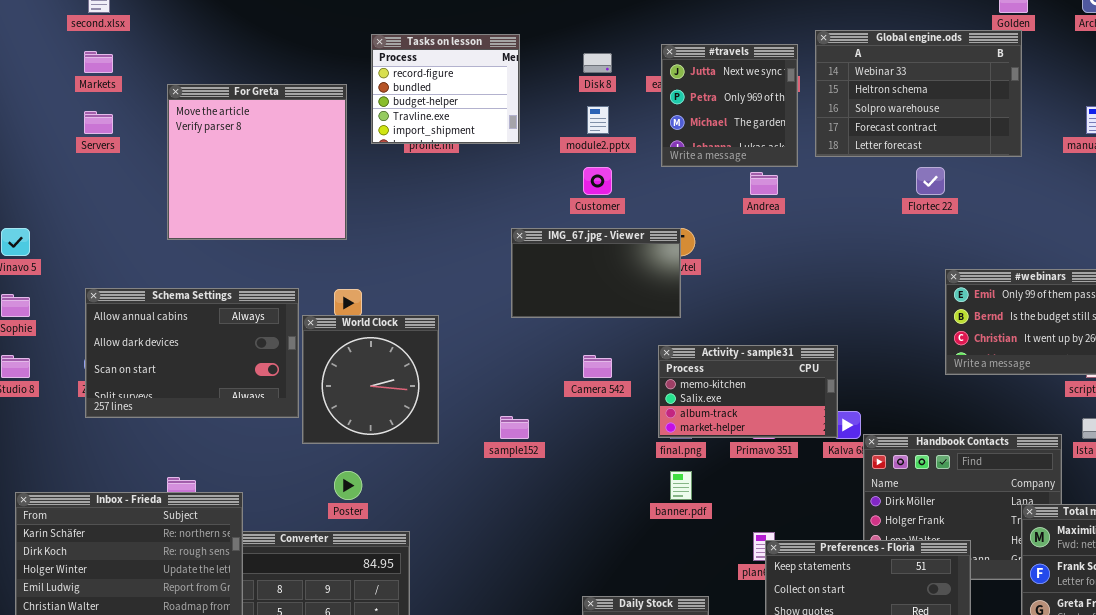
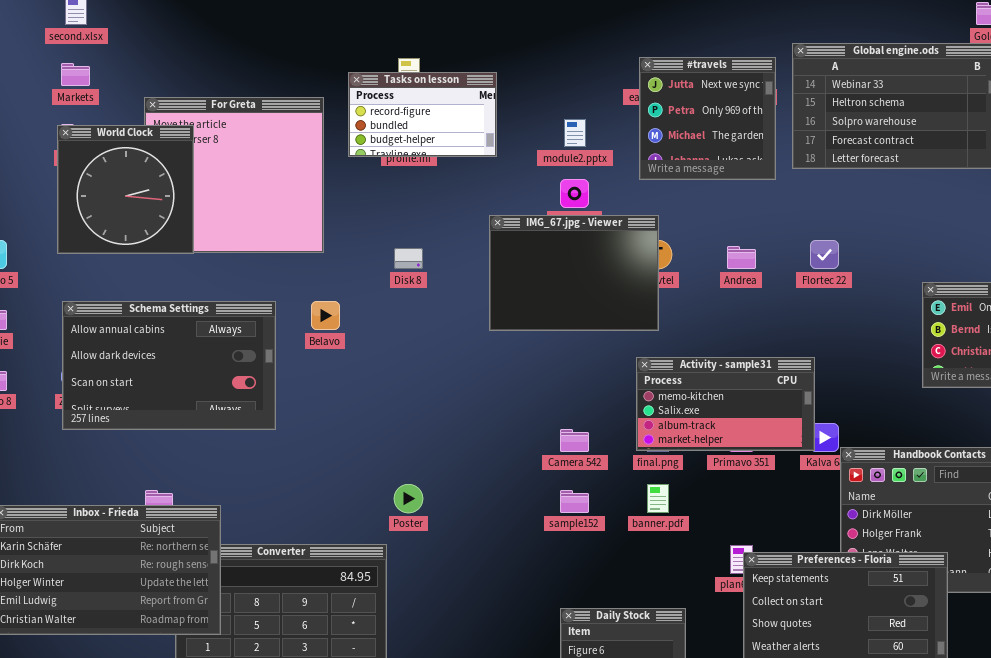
Tasks on lesson: [371,34,520,144] -> [348,72,497,157], resized
Disk 8: [583,53,612,73] -> [394,248,423,269], moved
Flortec 22: [916,167,945,195] -> [810,240,839,269], moved
Andrea: [750,172,778,195] -> [727,246,756,269], moved
IMG_67.jpg - Viewer: [511,228,681,318] -> [489,215,659,331], resized
World Clock: [302,315,439,444] -> [57,125,194,254], moved
Camera 542: [583,355,612,378] -> [560,429,589,452], moved
sample152: [500,416,529,439] -> [560,490,589,513], moved
Poster: [334,471,362,500] -> [394,484,423,513], moved

